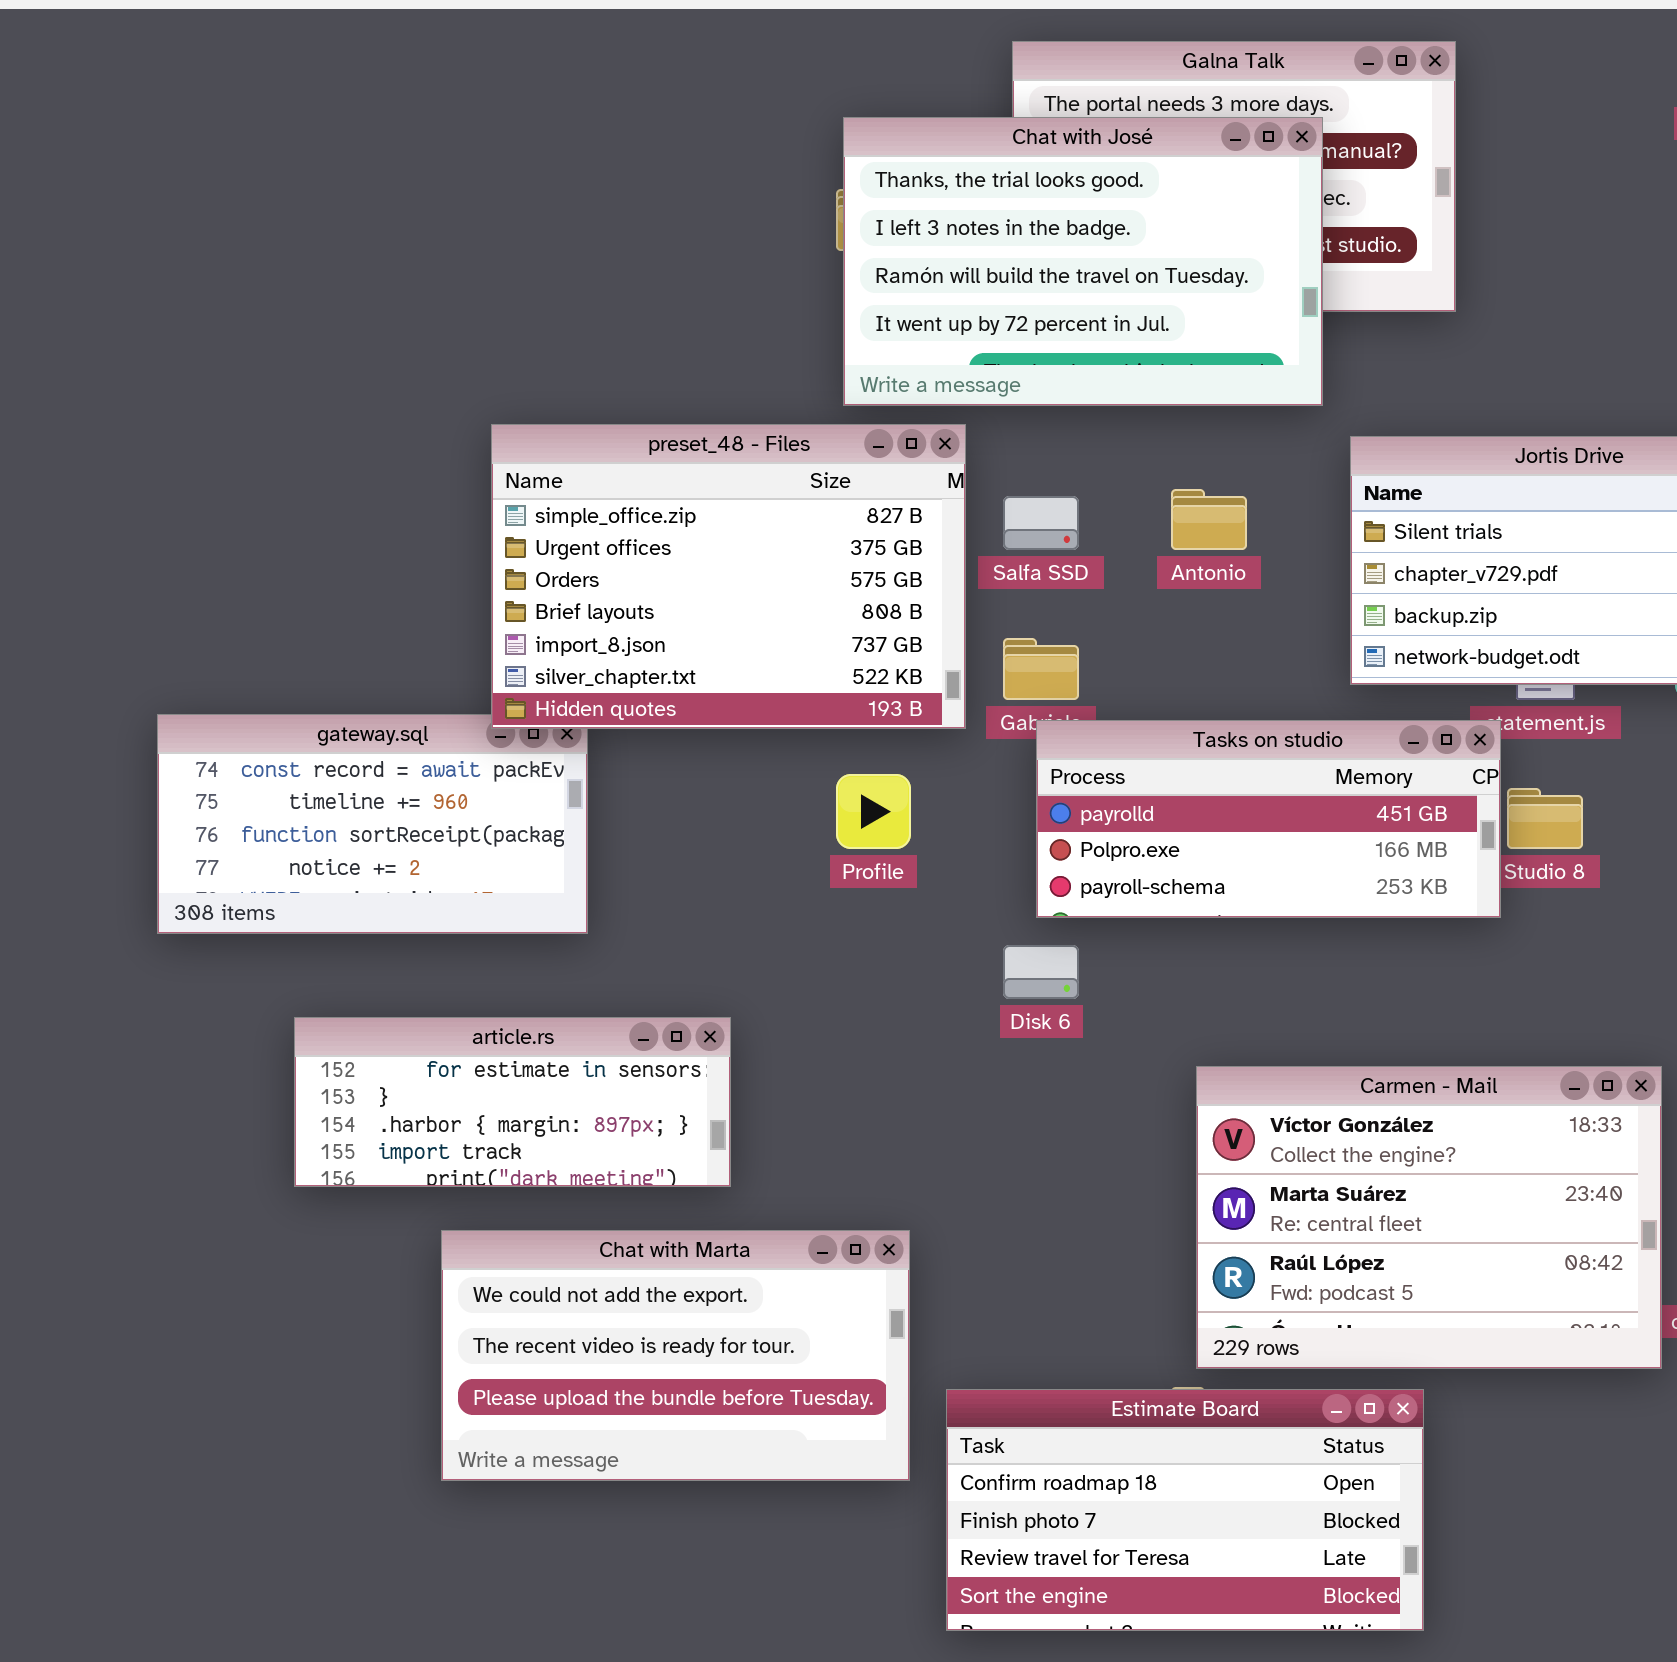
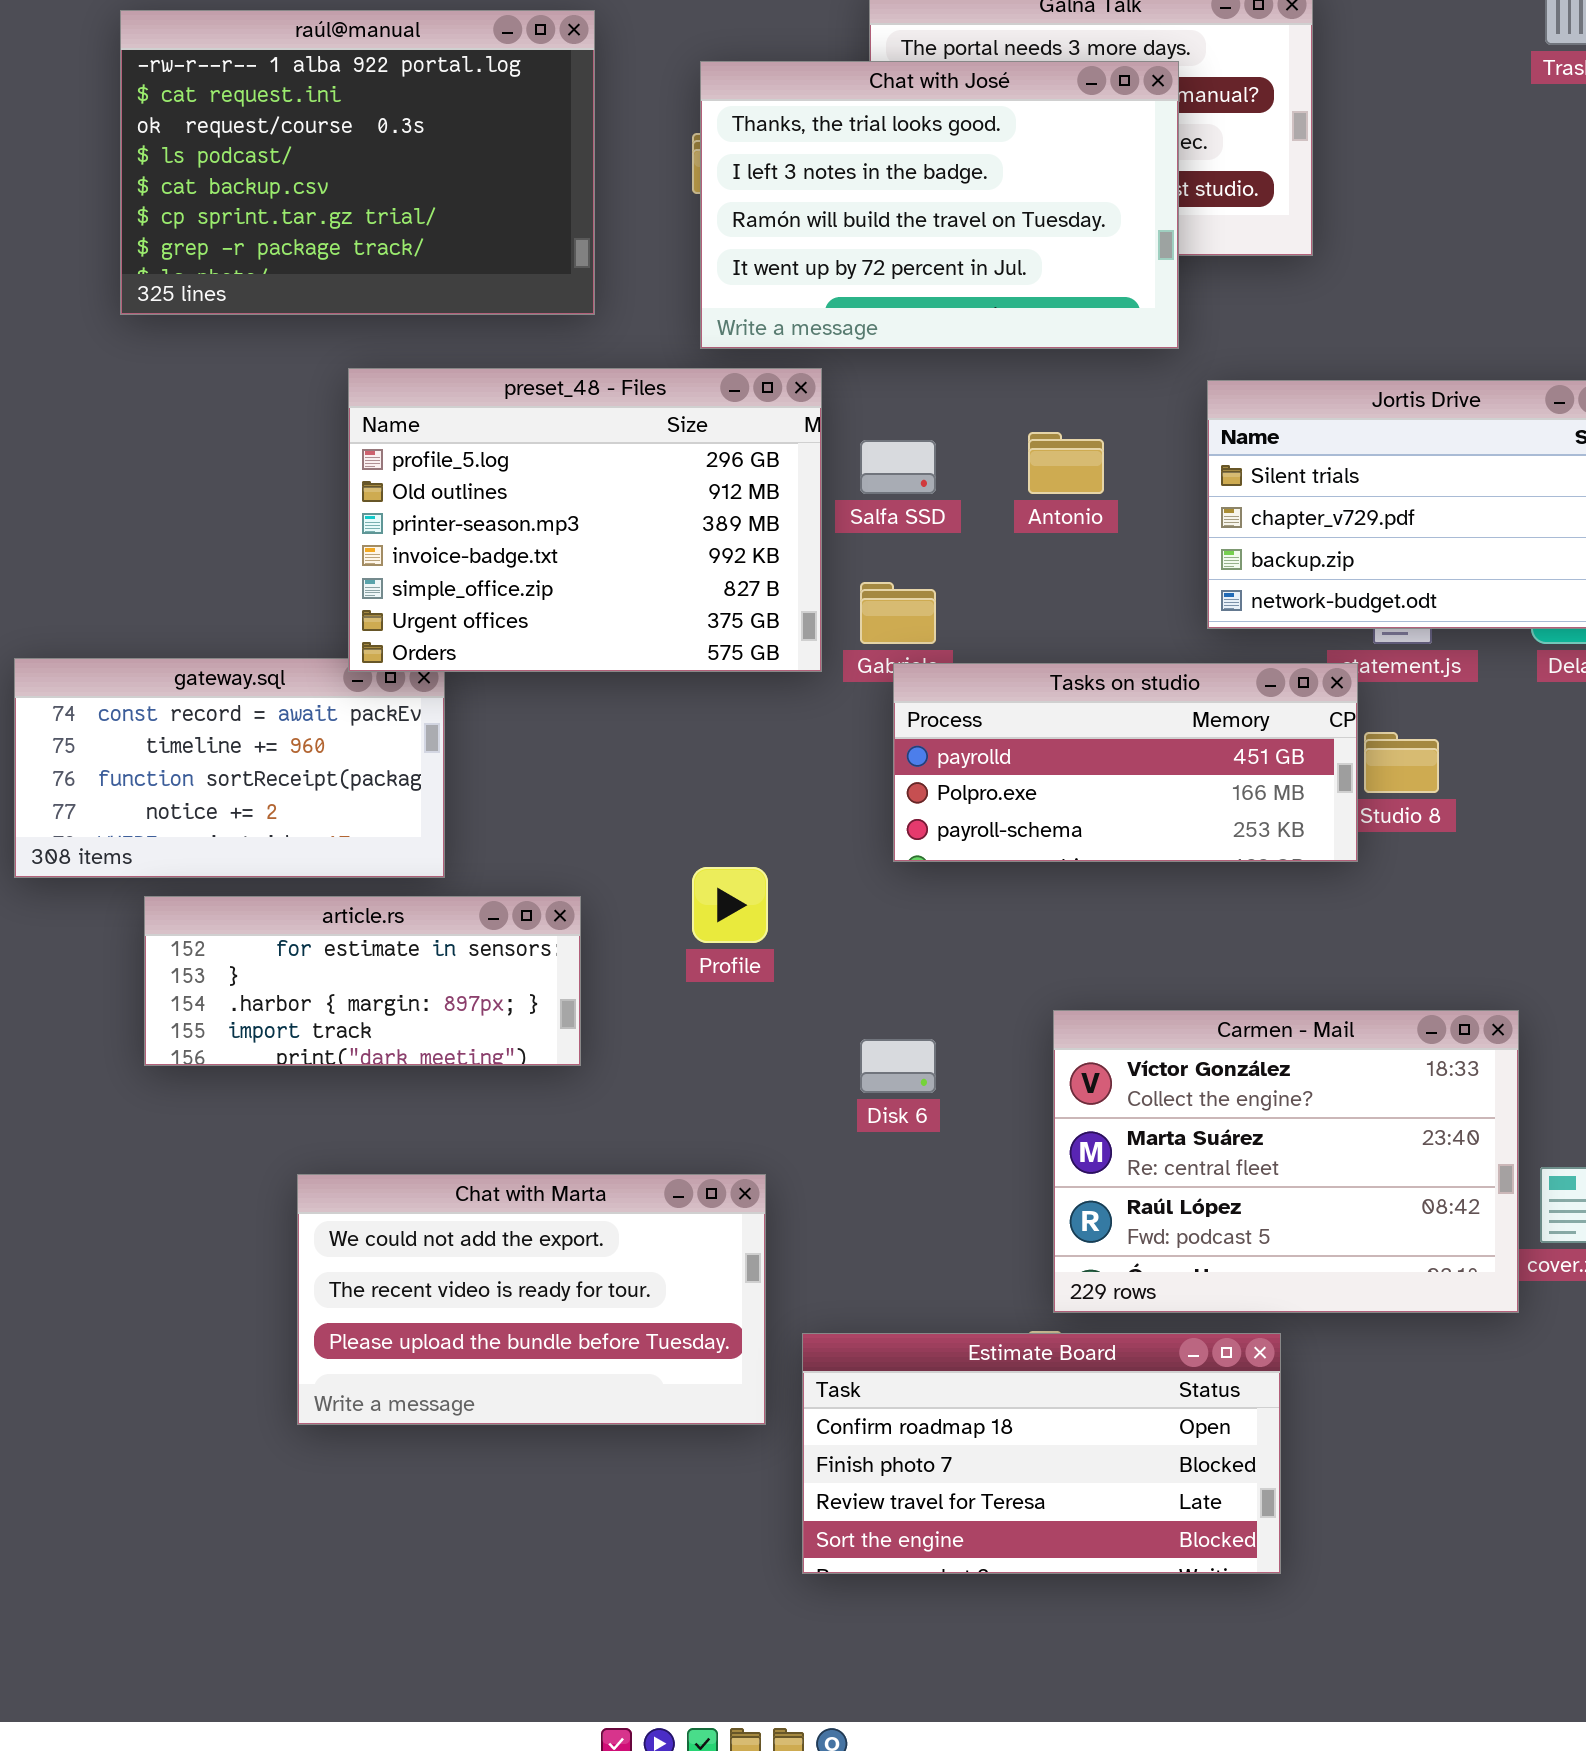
raúl@manual: none -> [120,10,595,315], opened
preset_48 - Files: [491,424,966,729] -> [348,368,822,672], scrolled up 4 rows
Profile: [836,774,911,849] -> [692,867,768,943], moved
Disk 6: [1003,945,1079,999] -> [860,1039,936,1093], moved
article.rs: [294,1017,731,1187] -> [144,896,581,1066], moved

